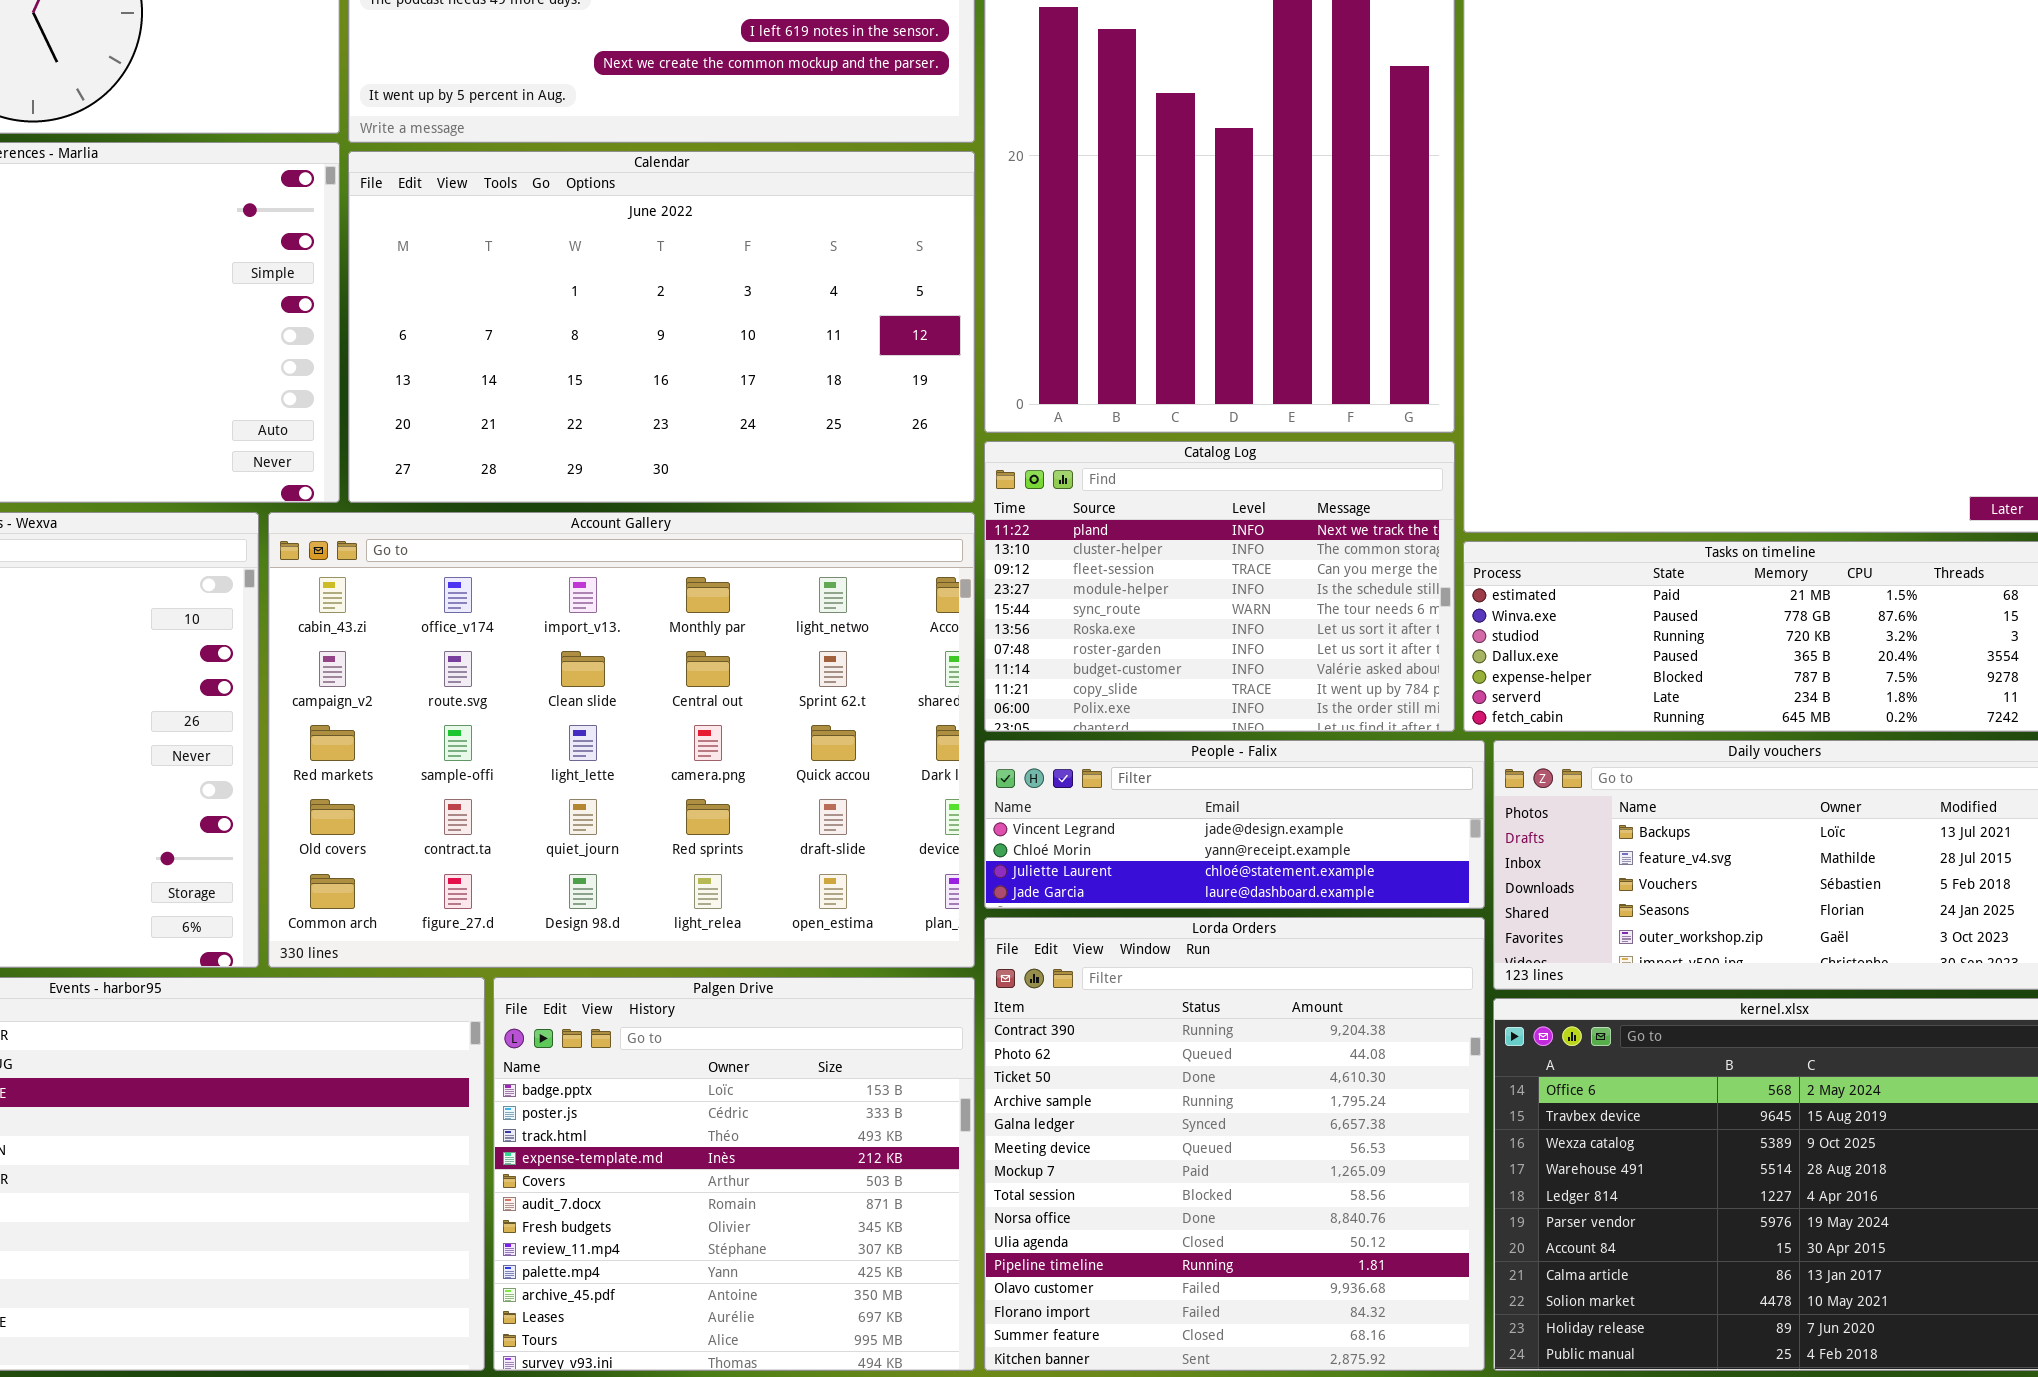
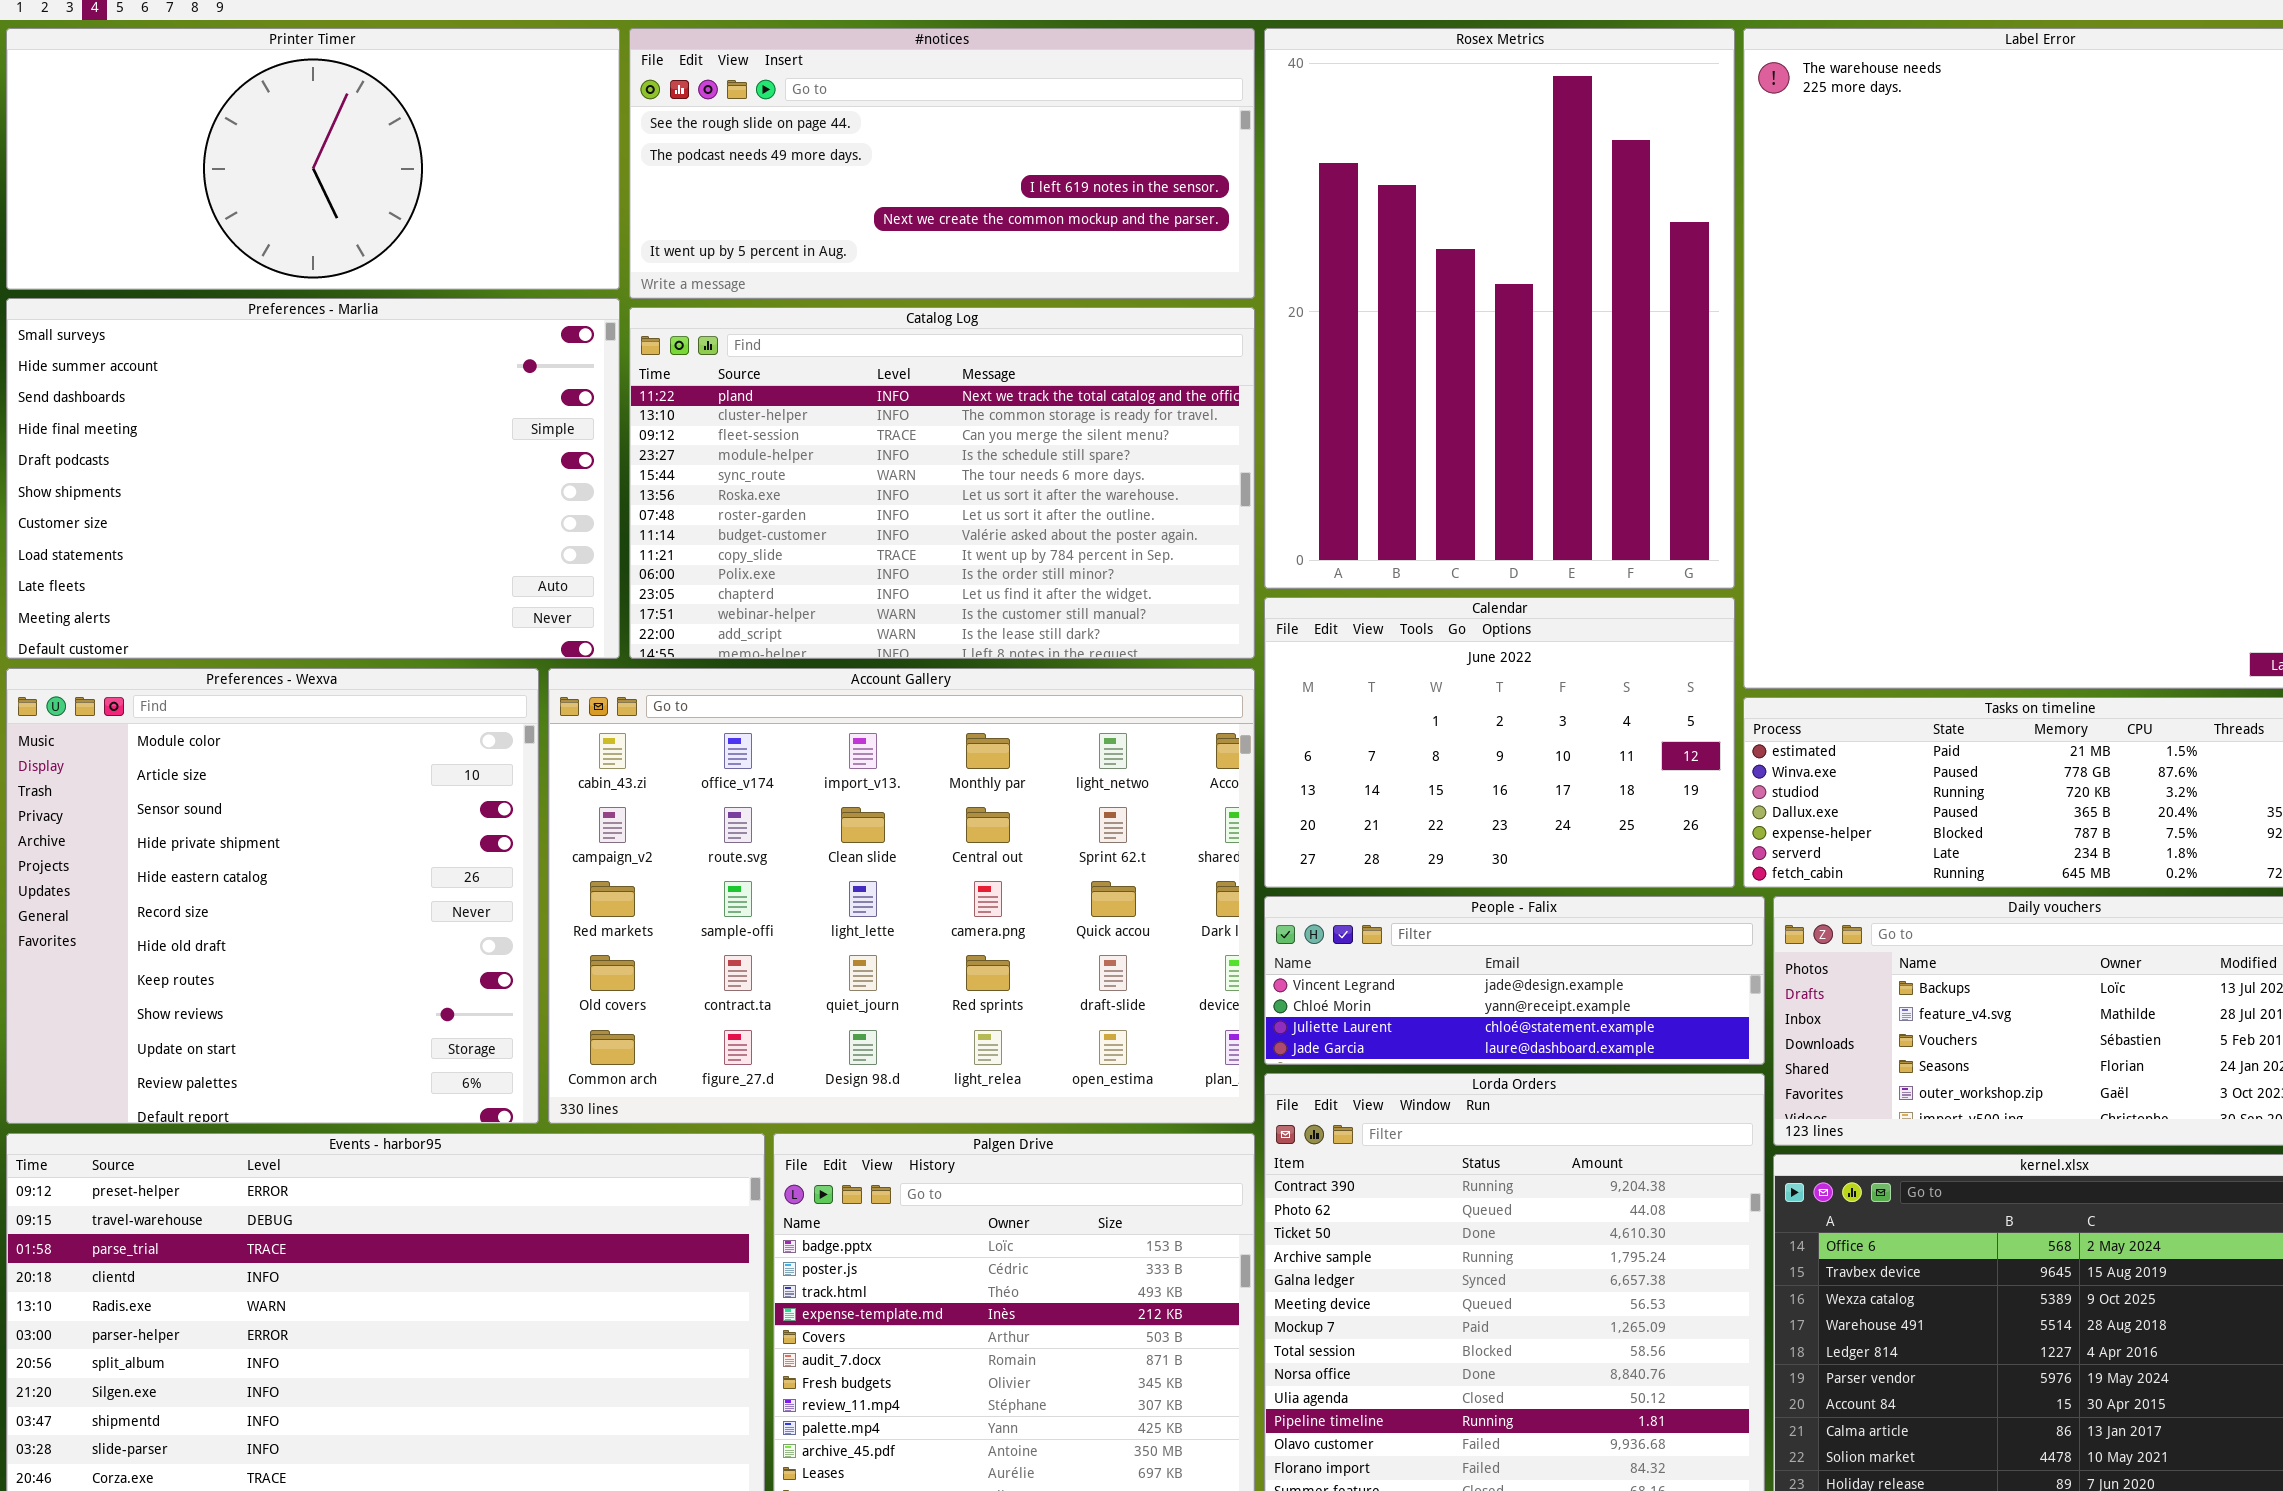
Calendar: [348,151,975,503] -> [1264,597,1735,888], moved, resized
Catalog Log: [984,441,1455,732] -> [629,307,1255,659], moved, resized

